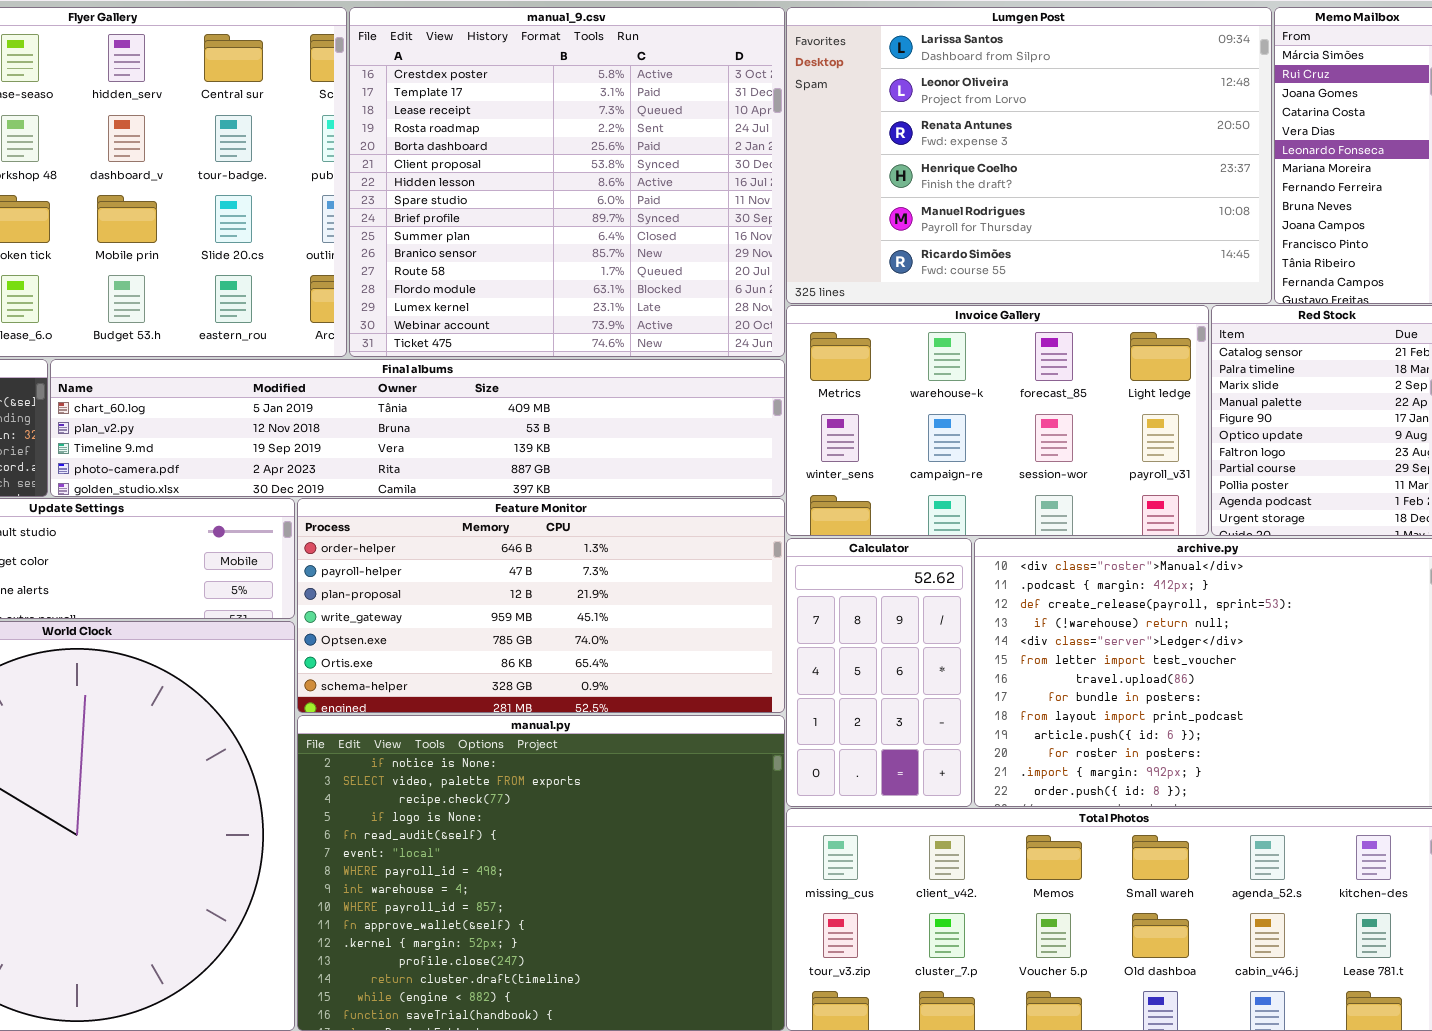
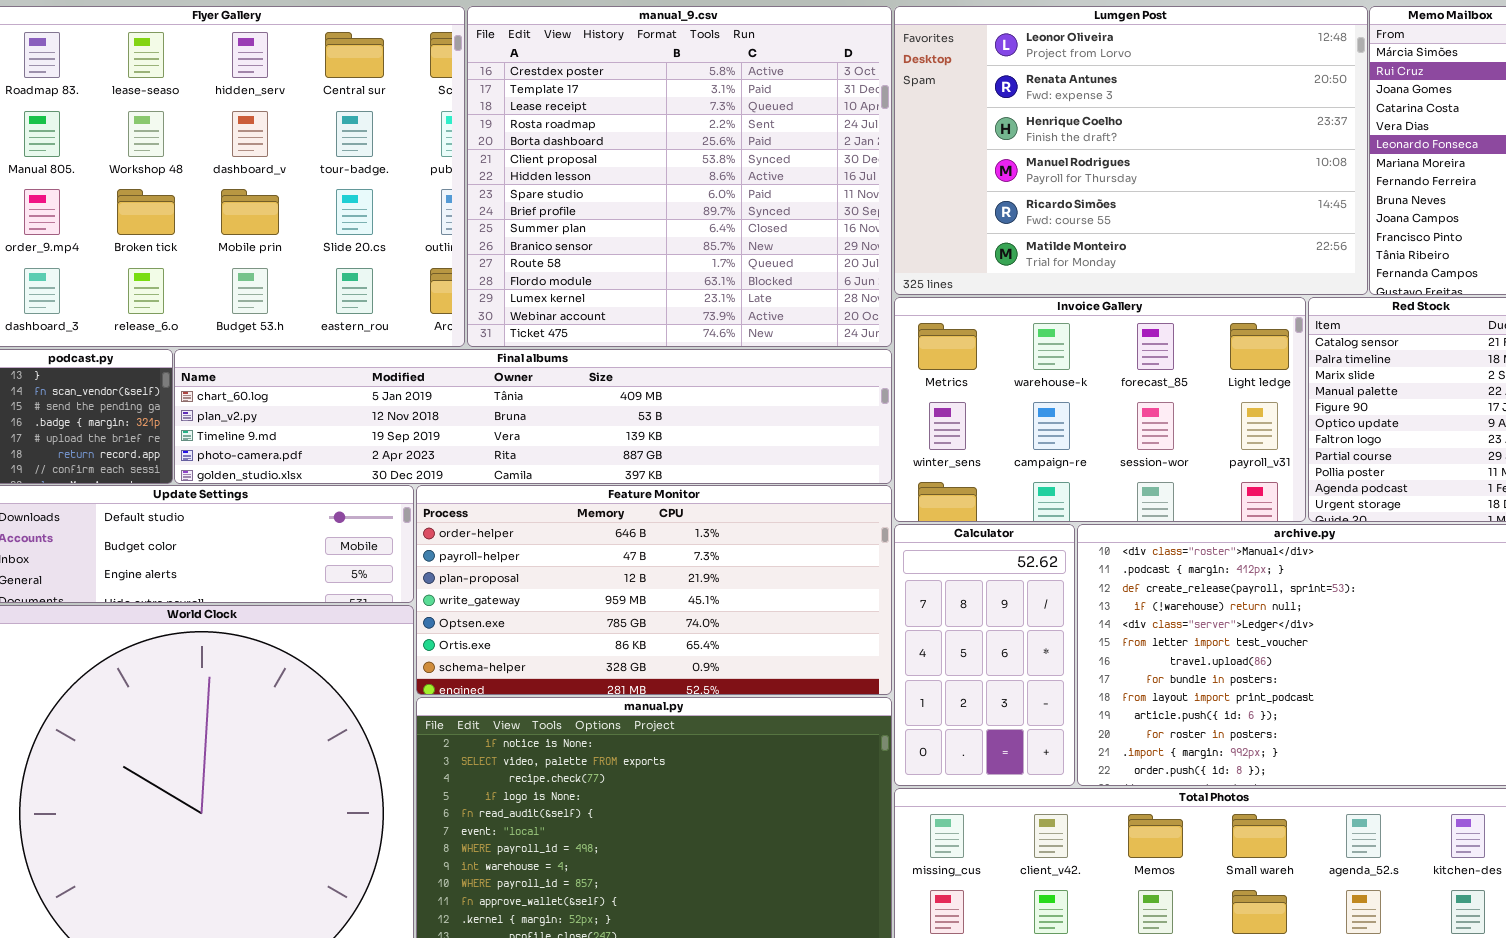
Lumgen Post: [786,7,1272,304] -> [894,6,1368,295], scrolled down 1 row

